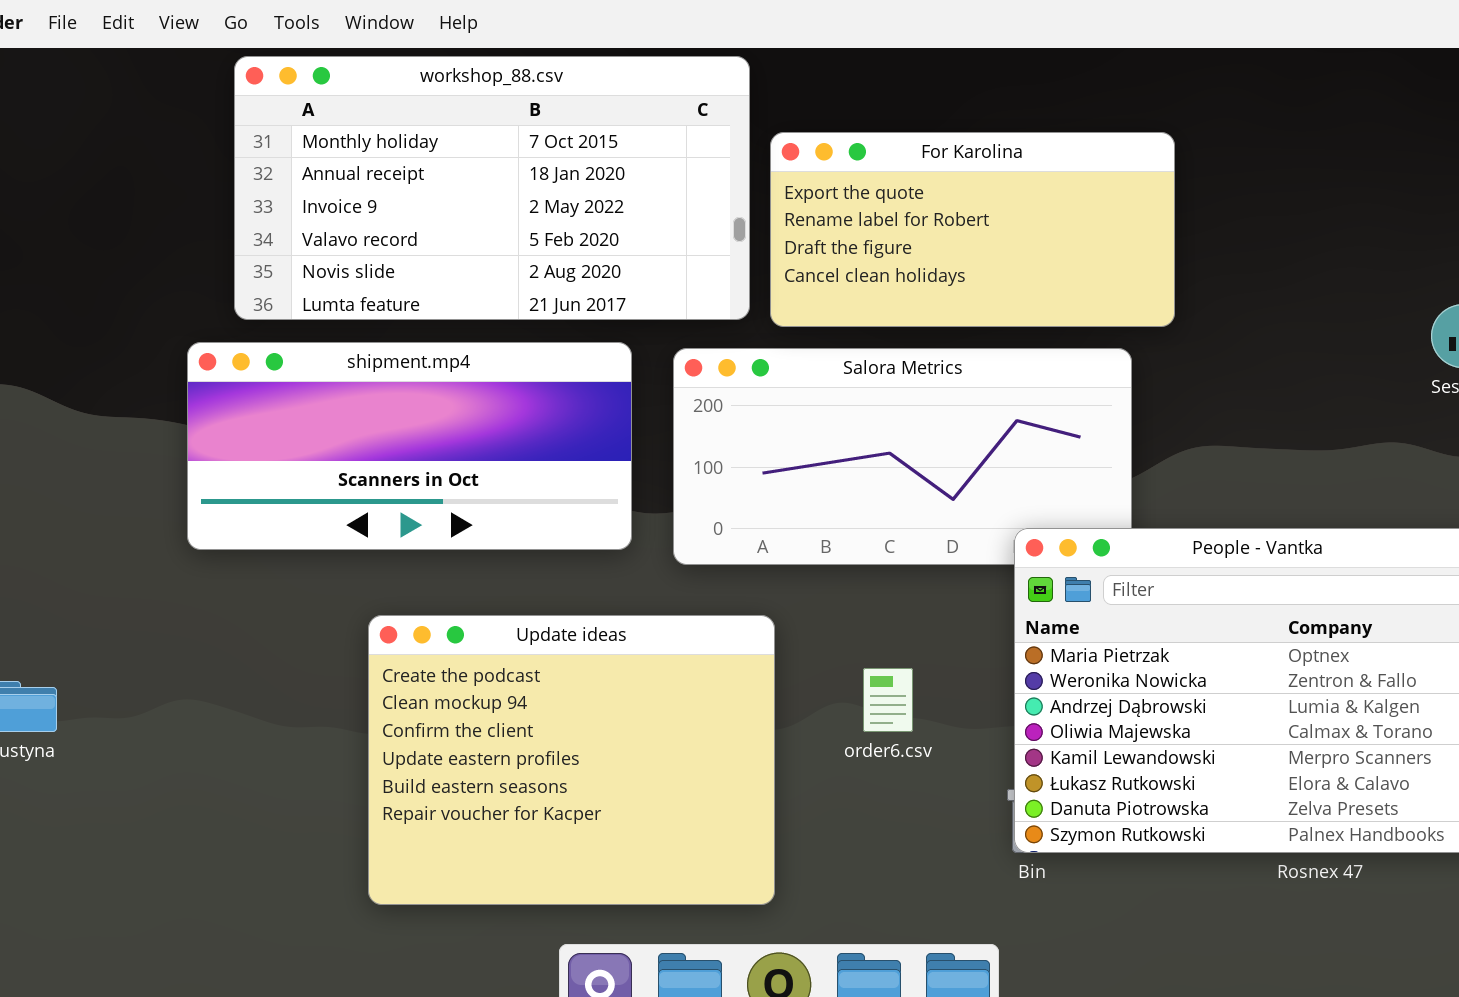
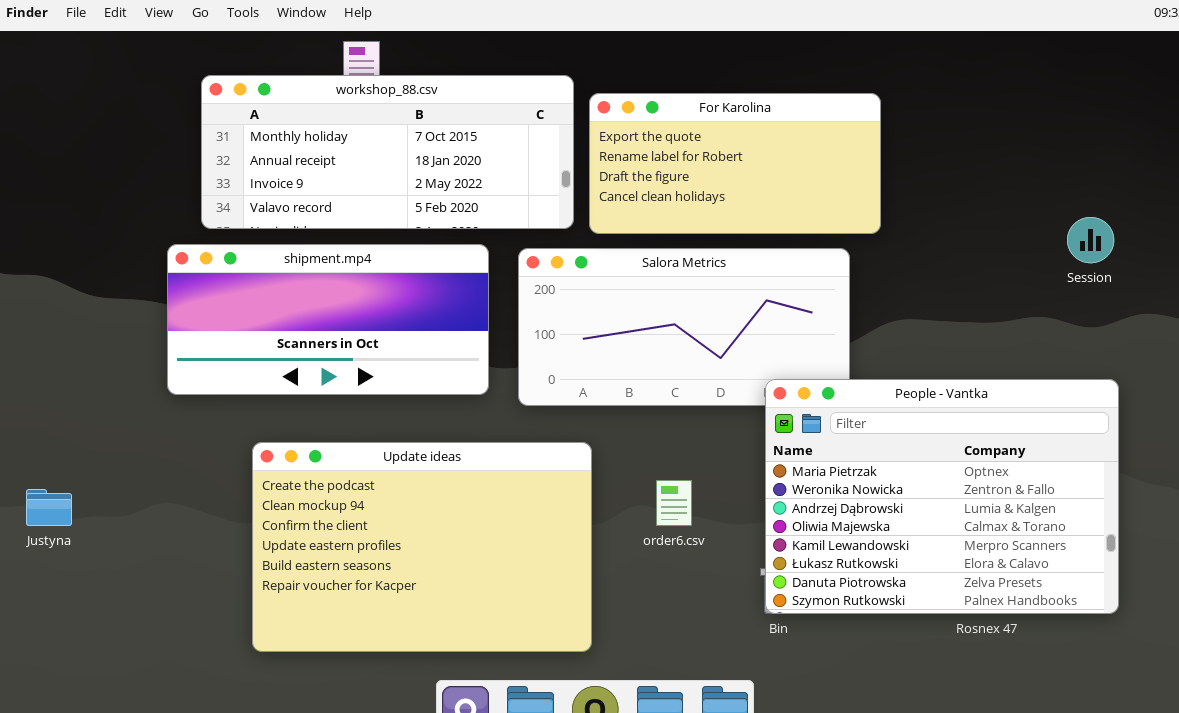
workshop_88.csv: [234,56,750,320] -> [201,75,574,229], resized
Update ideas: [368,615,775,905] -> [252,442,592,652], resized

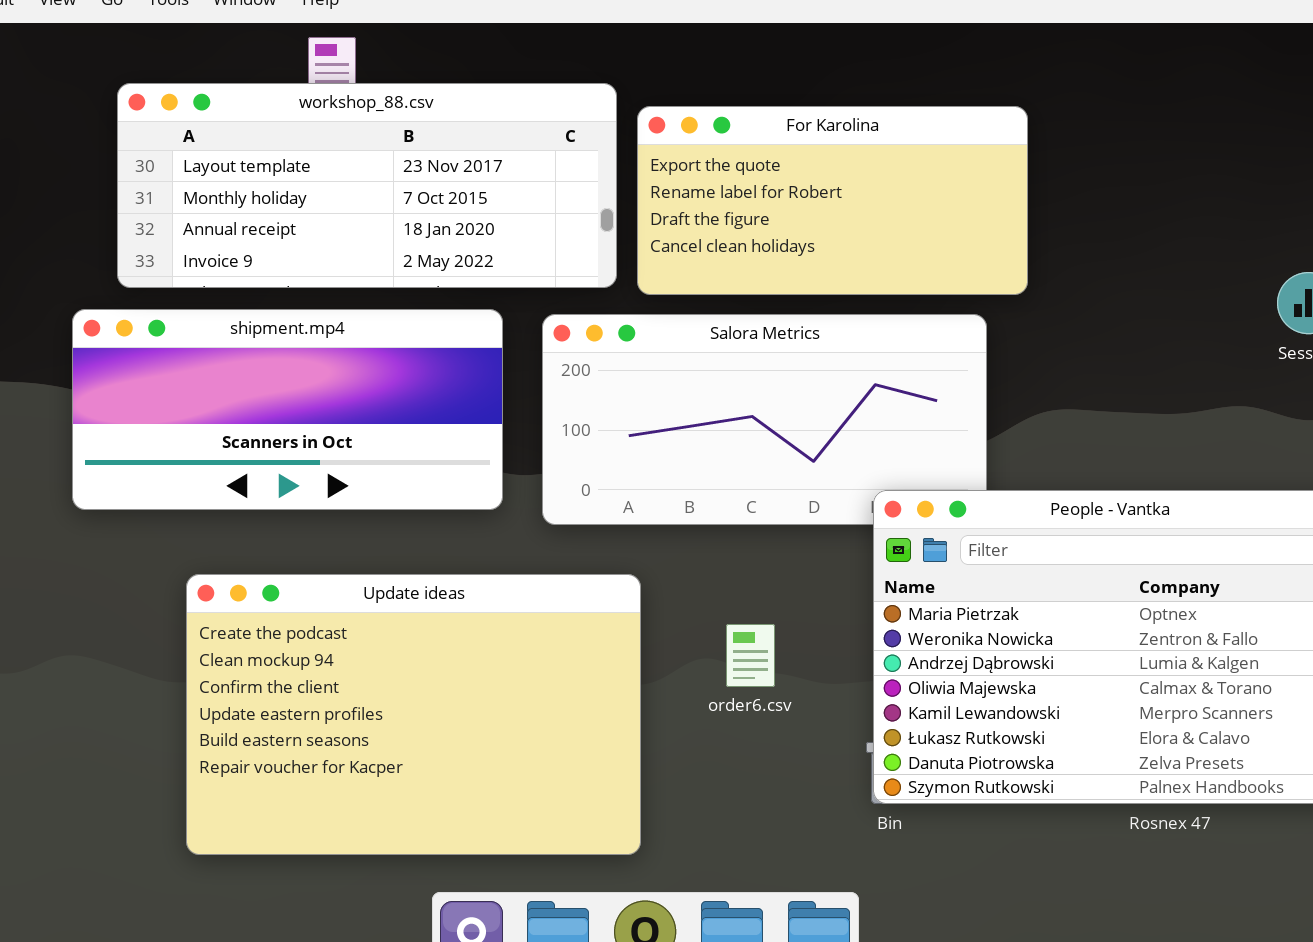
workshop_88.csv: [201,75,574,229] -> [117,83,617,288], scrolled up 1 row

